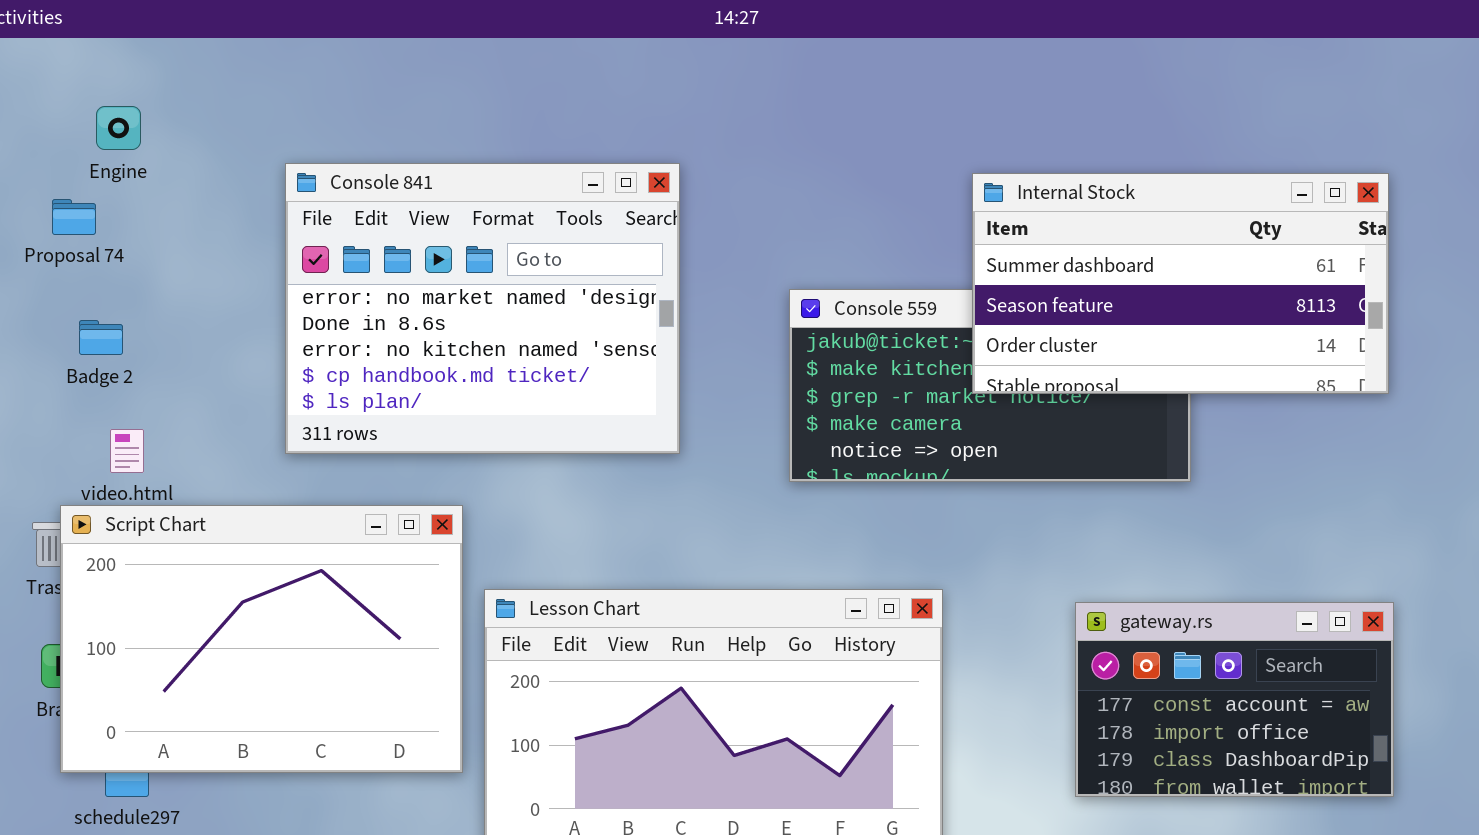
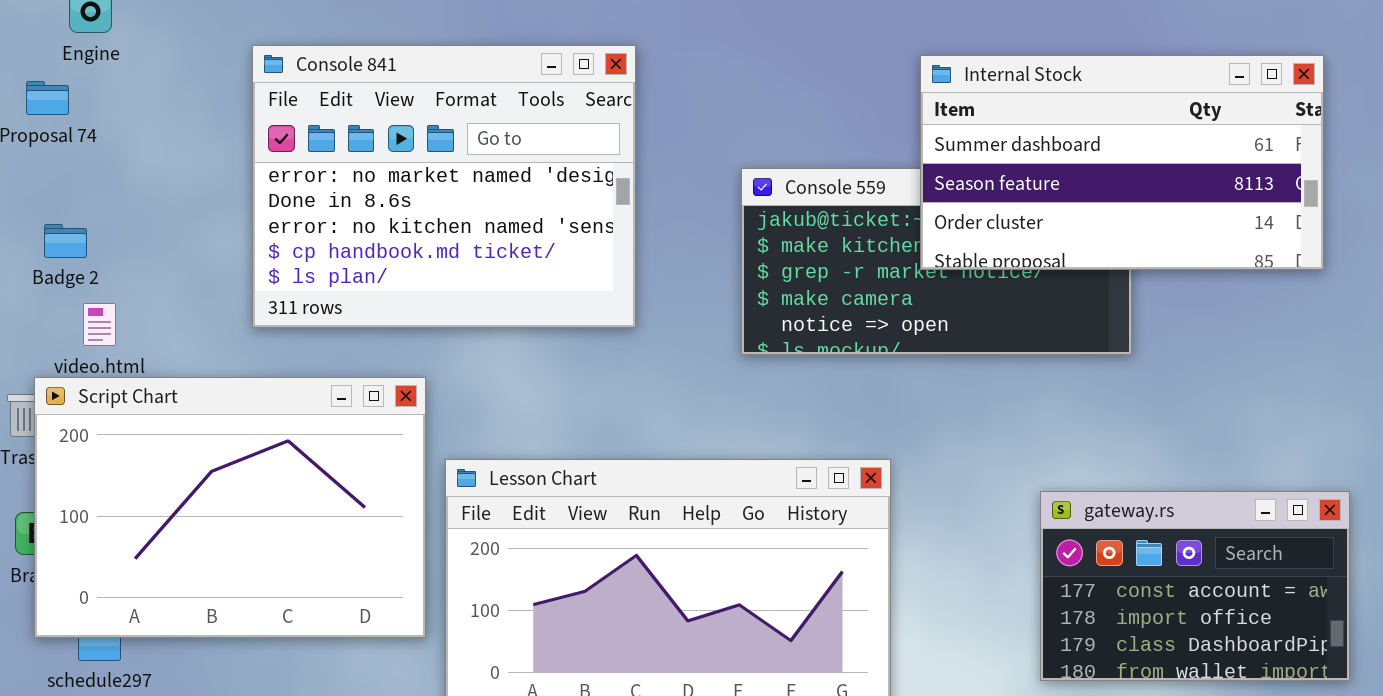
Badge 2: [79,320,123,355] -> [44,224,87,258], moved
gateway.rs: [1075,602,1394,797] -> [1040,491,1350,681], moved

